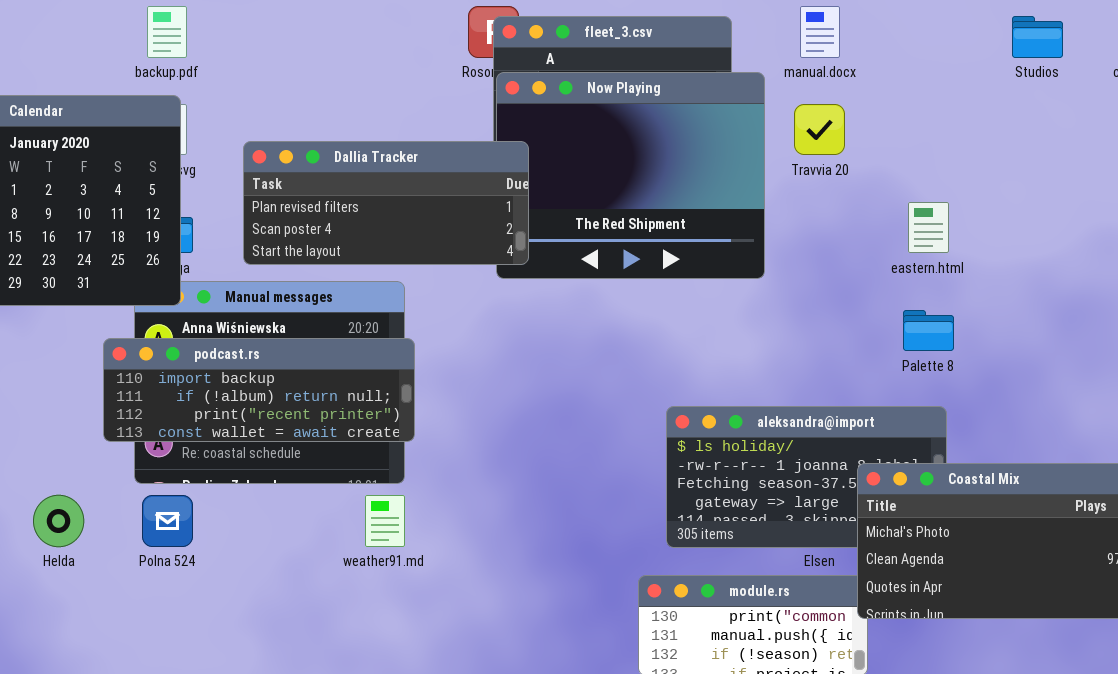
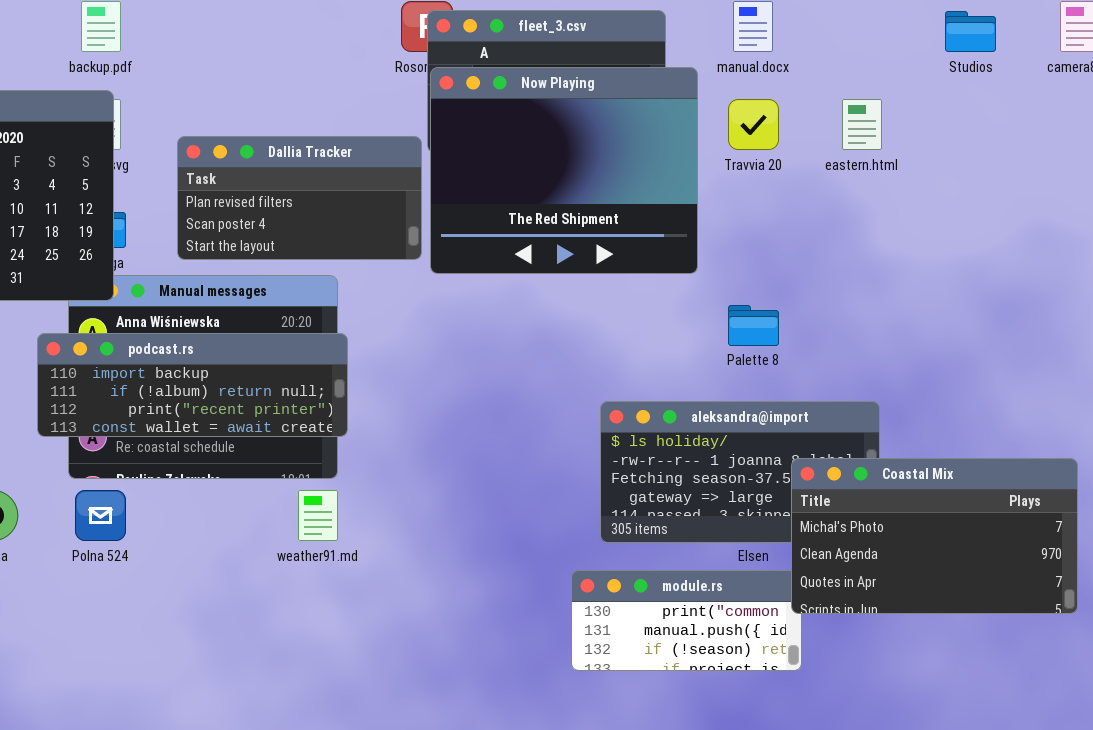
Dallia Tracker: [243,141,529,265] -> [177,136,422,260], resized
eastern.html: [908,202,949,253] -> [842,99,882,150], moved
Palette 8: [903,310,954,351] -> [728,305,779,346], moved

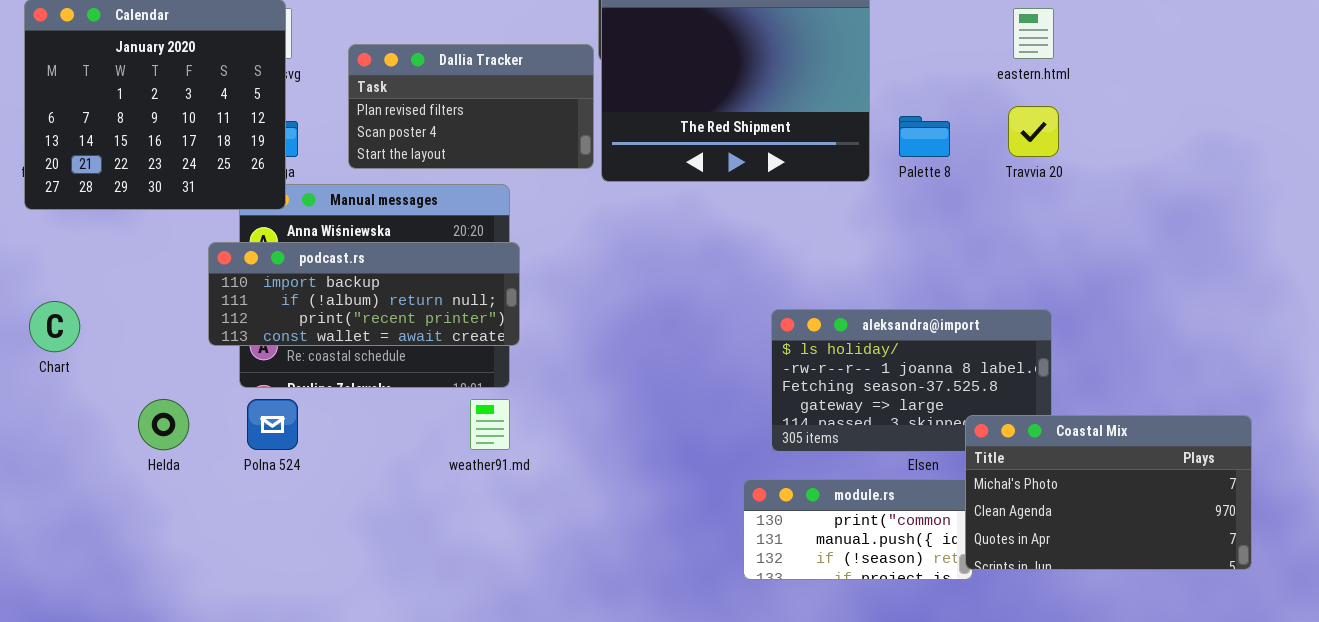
Travvia 20: [728,99,779,150] -> [1008,106,1059,157], moved
Palette 8: [728,305,779,346] -> [899,116,950,157], moved
Coastal Mix: [791,458,1078,614] -> [965,415,1252,570], moved

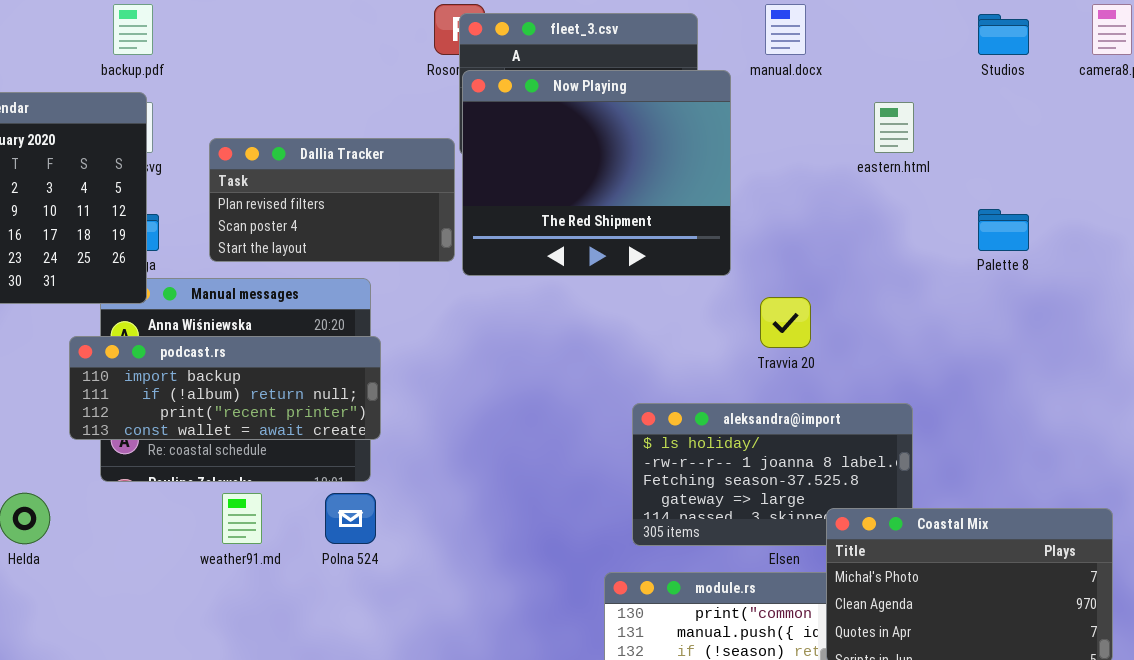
Travvia 20: [1008,106,1059,157] -> [760,297,811,348], moved
Palette 8: [899,116,950,157] -> [978,209,1029,251], moved
Polna 524: [247,399,298,450] -> [325,493,376,544], moved
weather91.md: [470,399,510,450] -> [222,493,262,544], moved

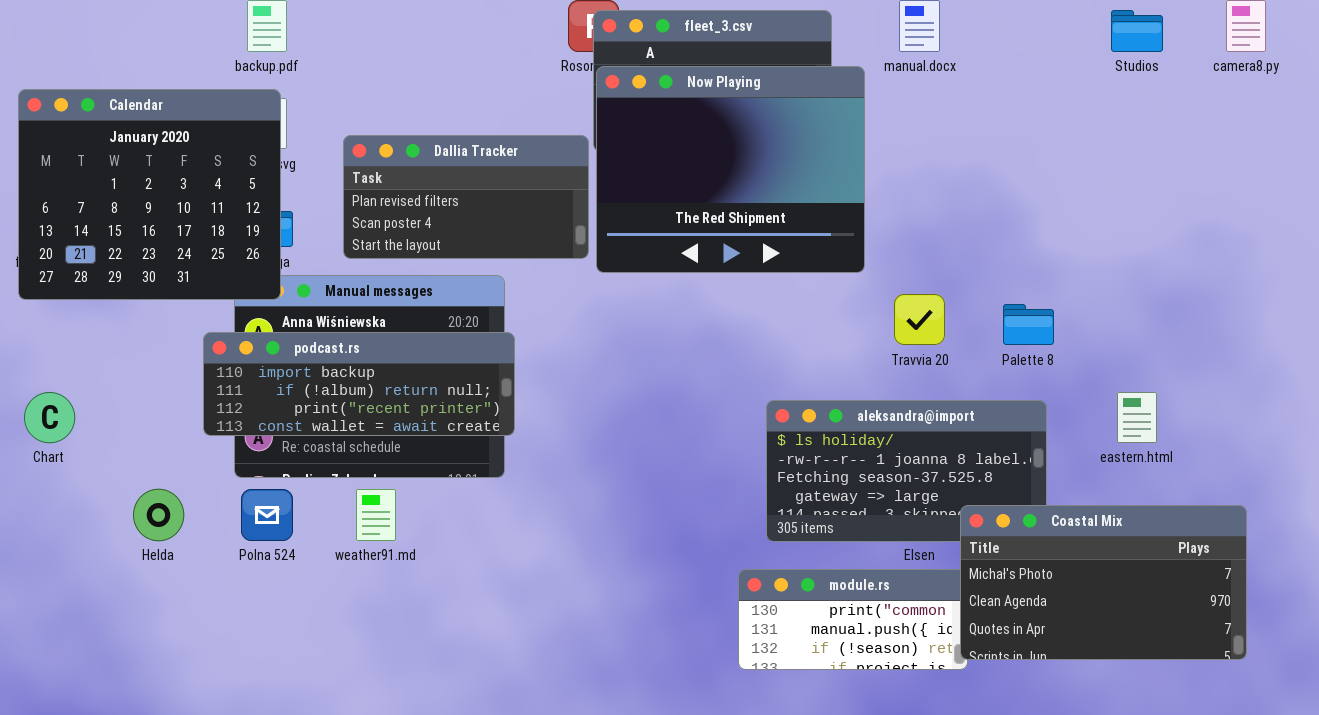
eastern.html: [874,102,914,153] -> [1117,392,1157,443], moved
Palette 8: [978,209,1029,251] -> [1003,304,1054,345], moved
Polna 524: [325,493,376,544] -> [241,489,293,541], moved

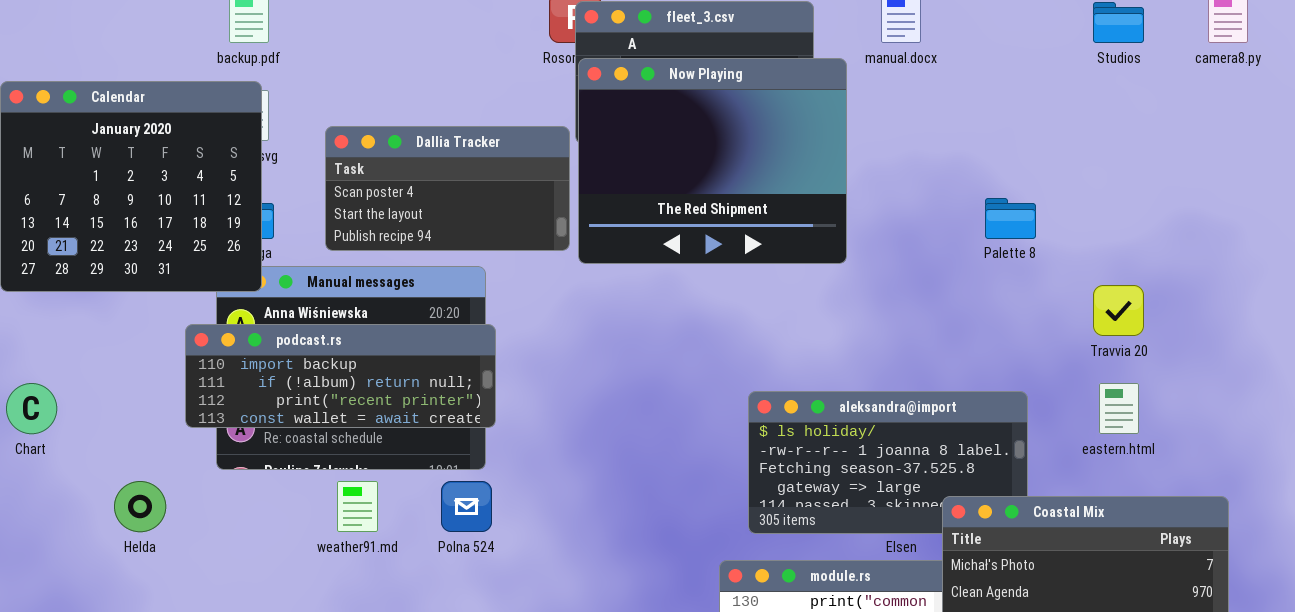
Dallia Tracker: [343,135,589,259] -> [325,126,570,251], scrolled down 1 row
Travvia 20: [894,294,945,345] -> [1093,285,1144,336], moved
Palette 8: [1003,304,1054,345] -> [985,198,1036,239], moved
Polna 524: [241,489,293,541] -> [441,481,492,532], moved

